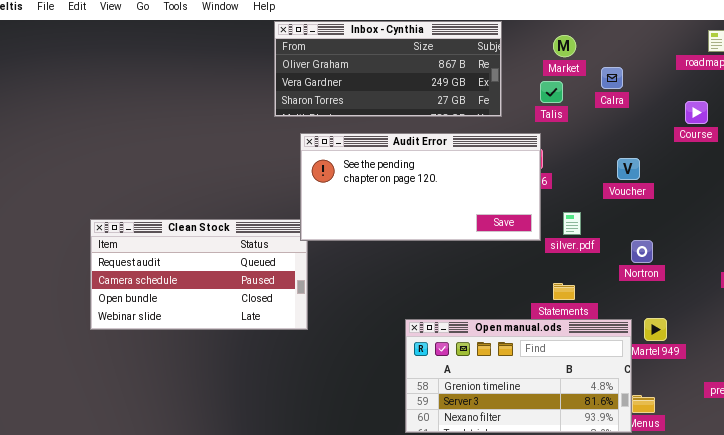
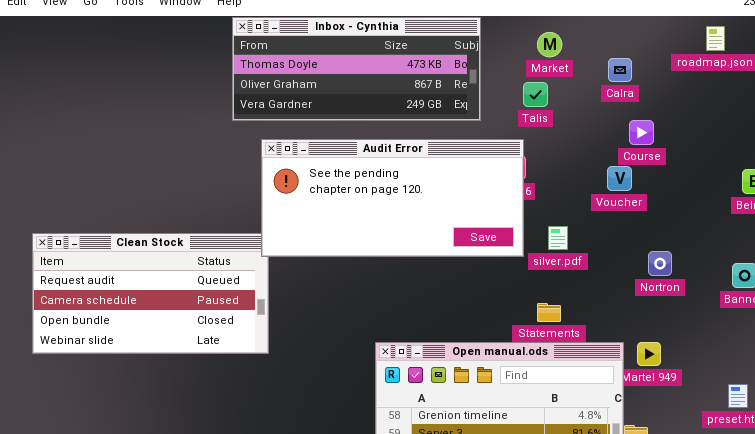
Inbox - Cynthia: [274,21,502,117] -> [232,17,481,121], scrolled up 1 row
Calra: [601,67,623,89] -> [608,58,632,82], moved
Course: [685,101,708,124] -> [629,120,654,145], moved
Nortron: [631,240,653,263] -> [648,251,672,276], moved

